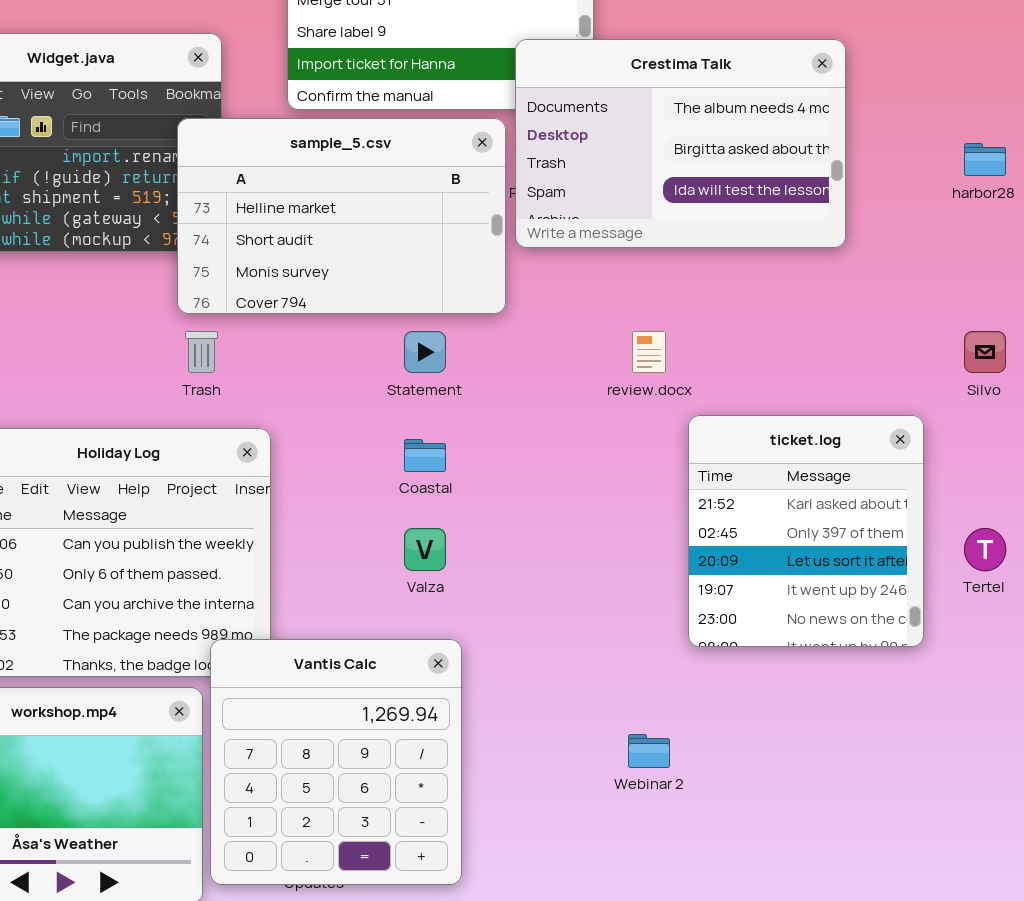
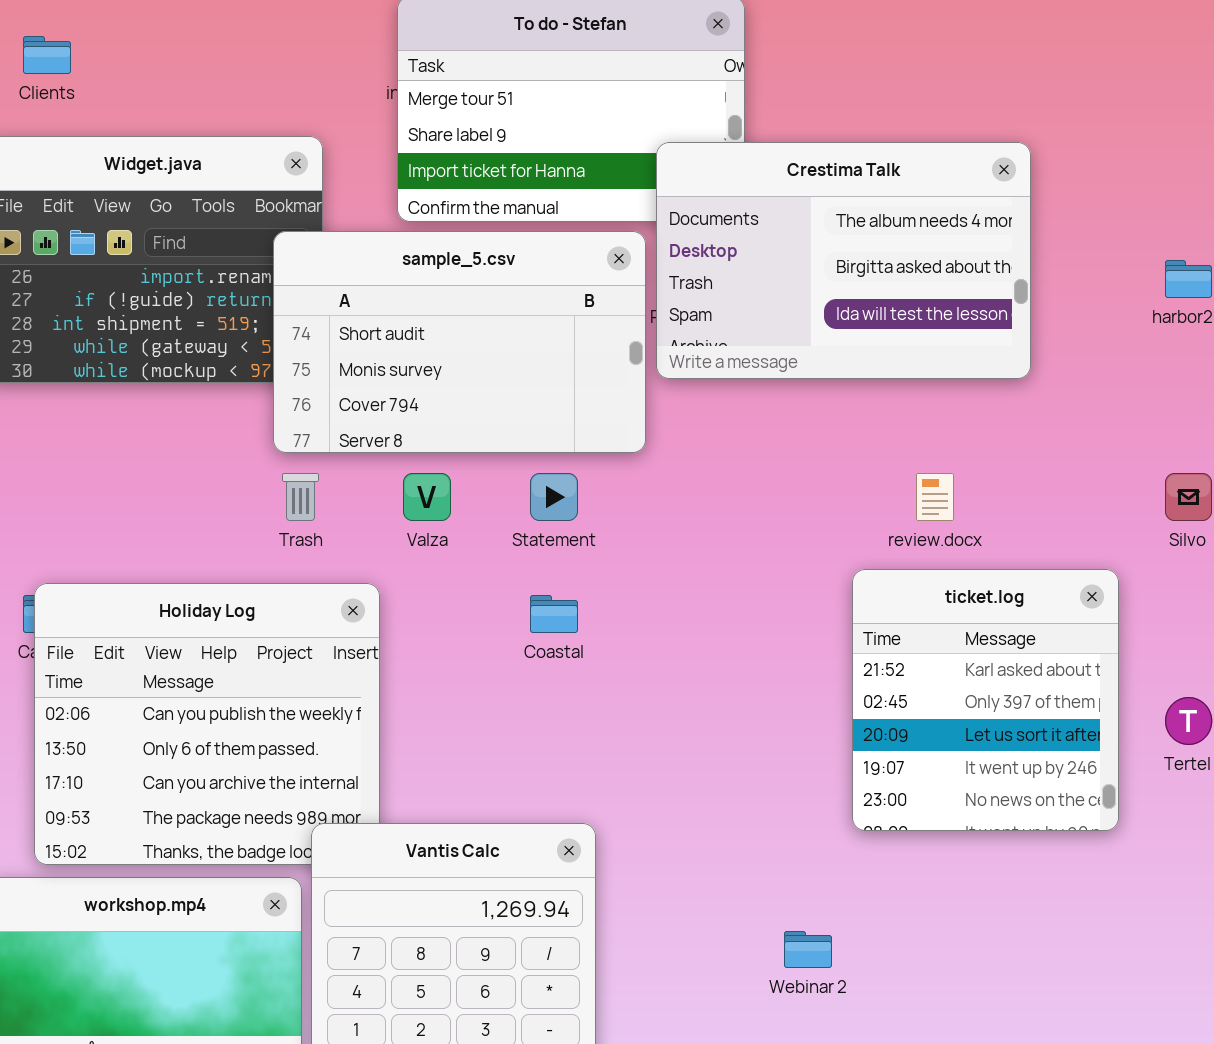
sample_5.csv: [177,118,506,314] -> [273,231,646,453], scrolled down 1 row
review.docx: [632,331,666,373] -> [916,473,954,521], moved
Valza: [404,528,446,571] -> [403,473,451,521], moved

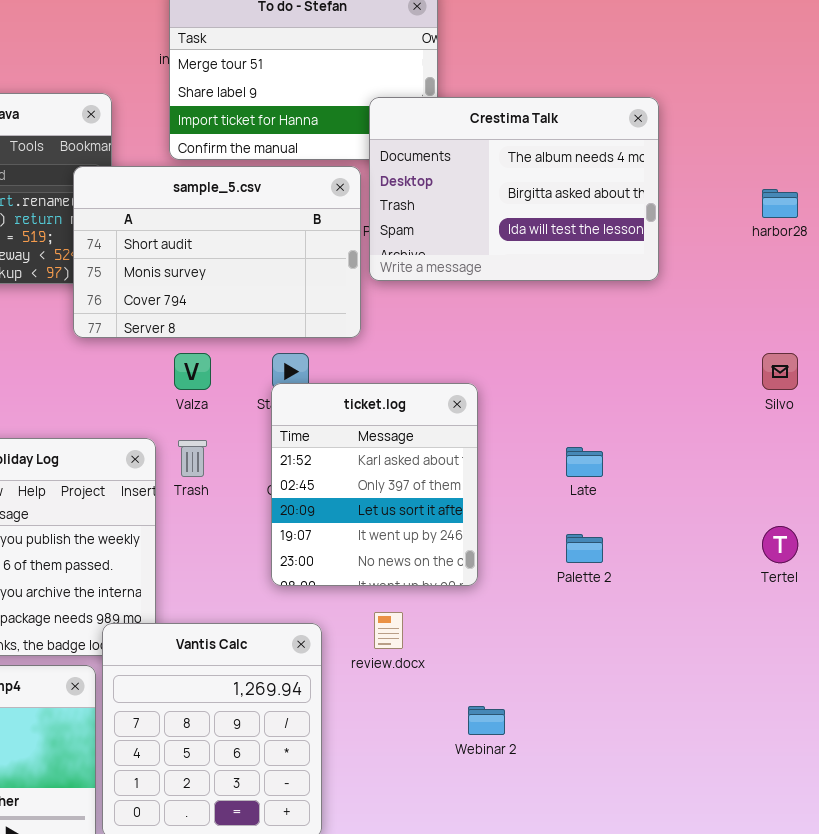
Trash: [282,473,319,521] -> [178,440,207,477], moved
review.docx: [916,473,954,521] -> [374,612,403,649], moved
ticket.log: [852,569,1119,831] -> [271,383,478,586], moved

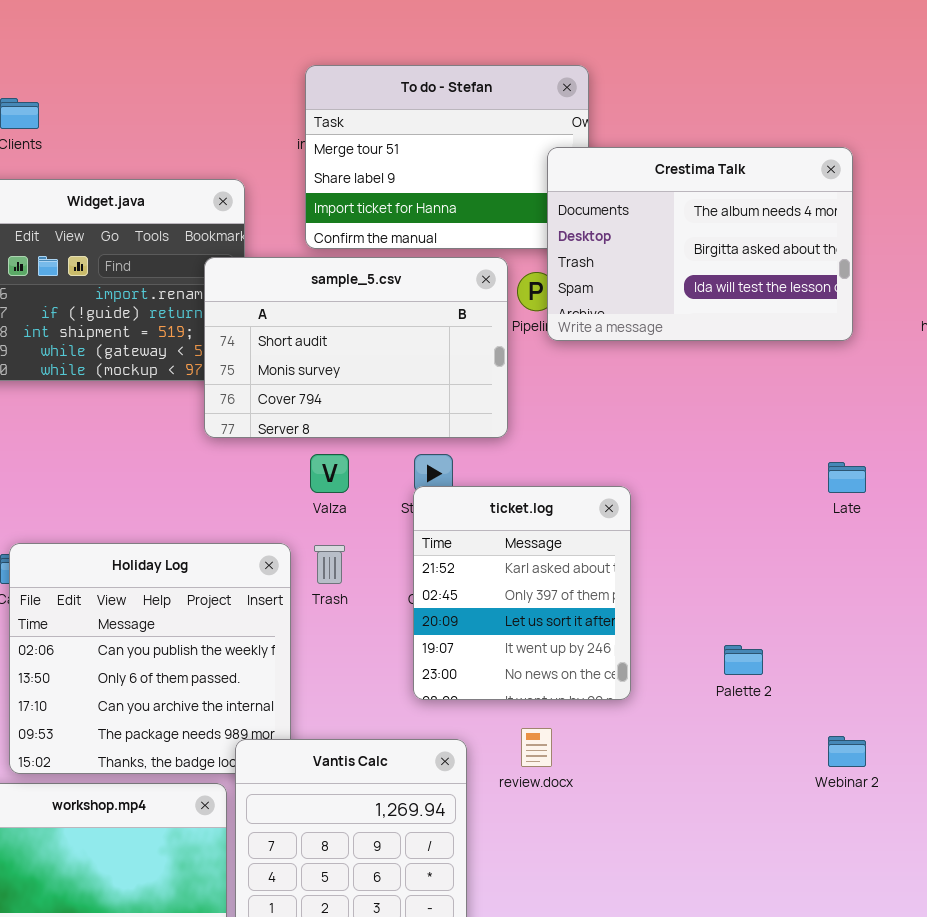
Crestima Talk: [369,97,659,281] -> [547,147,853,341], moved
Late: [566,447,603,477] -> [828,462,866,493], moved
Webinar 2: [468,706,505,735] -> [828,736,866,767], moved

